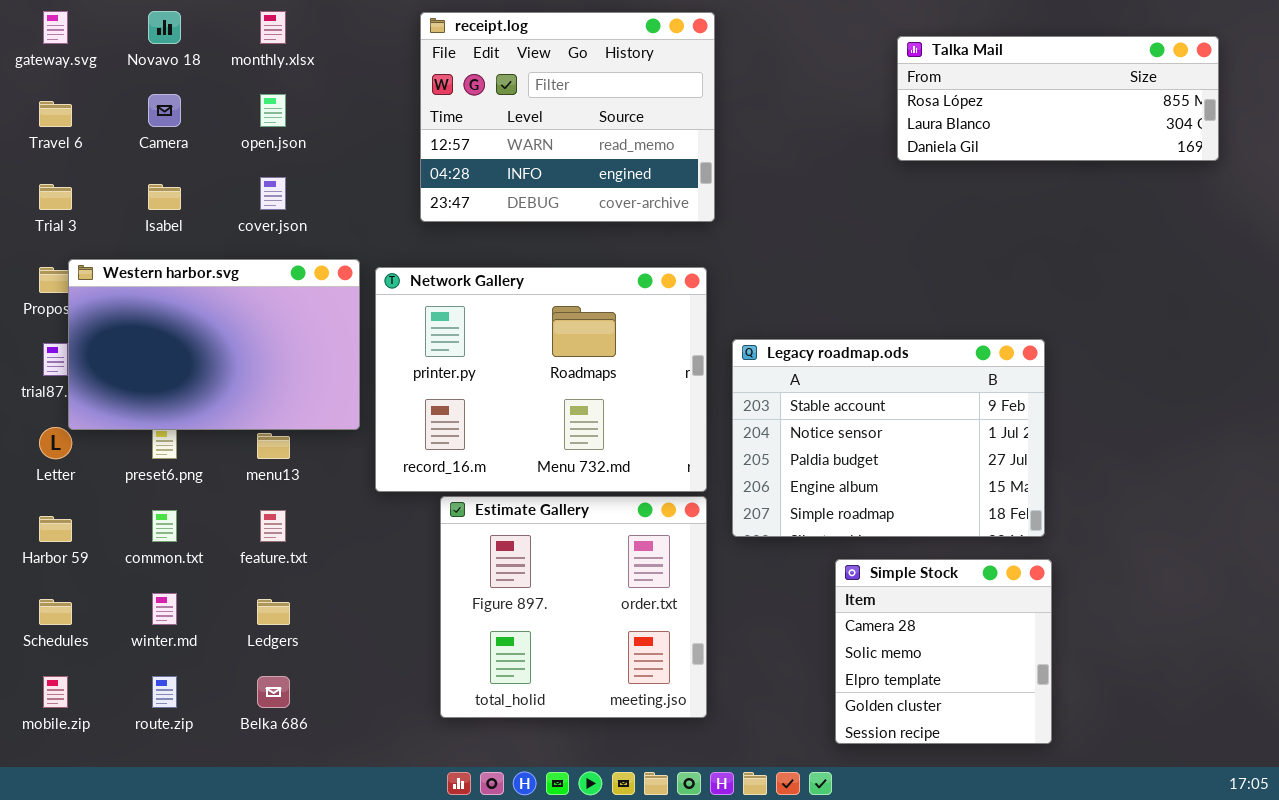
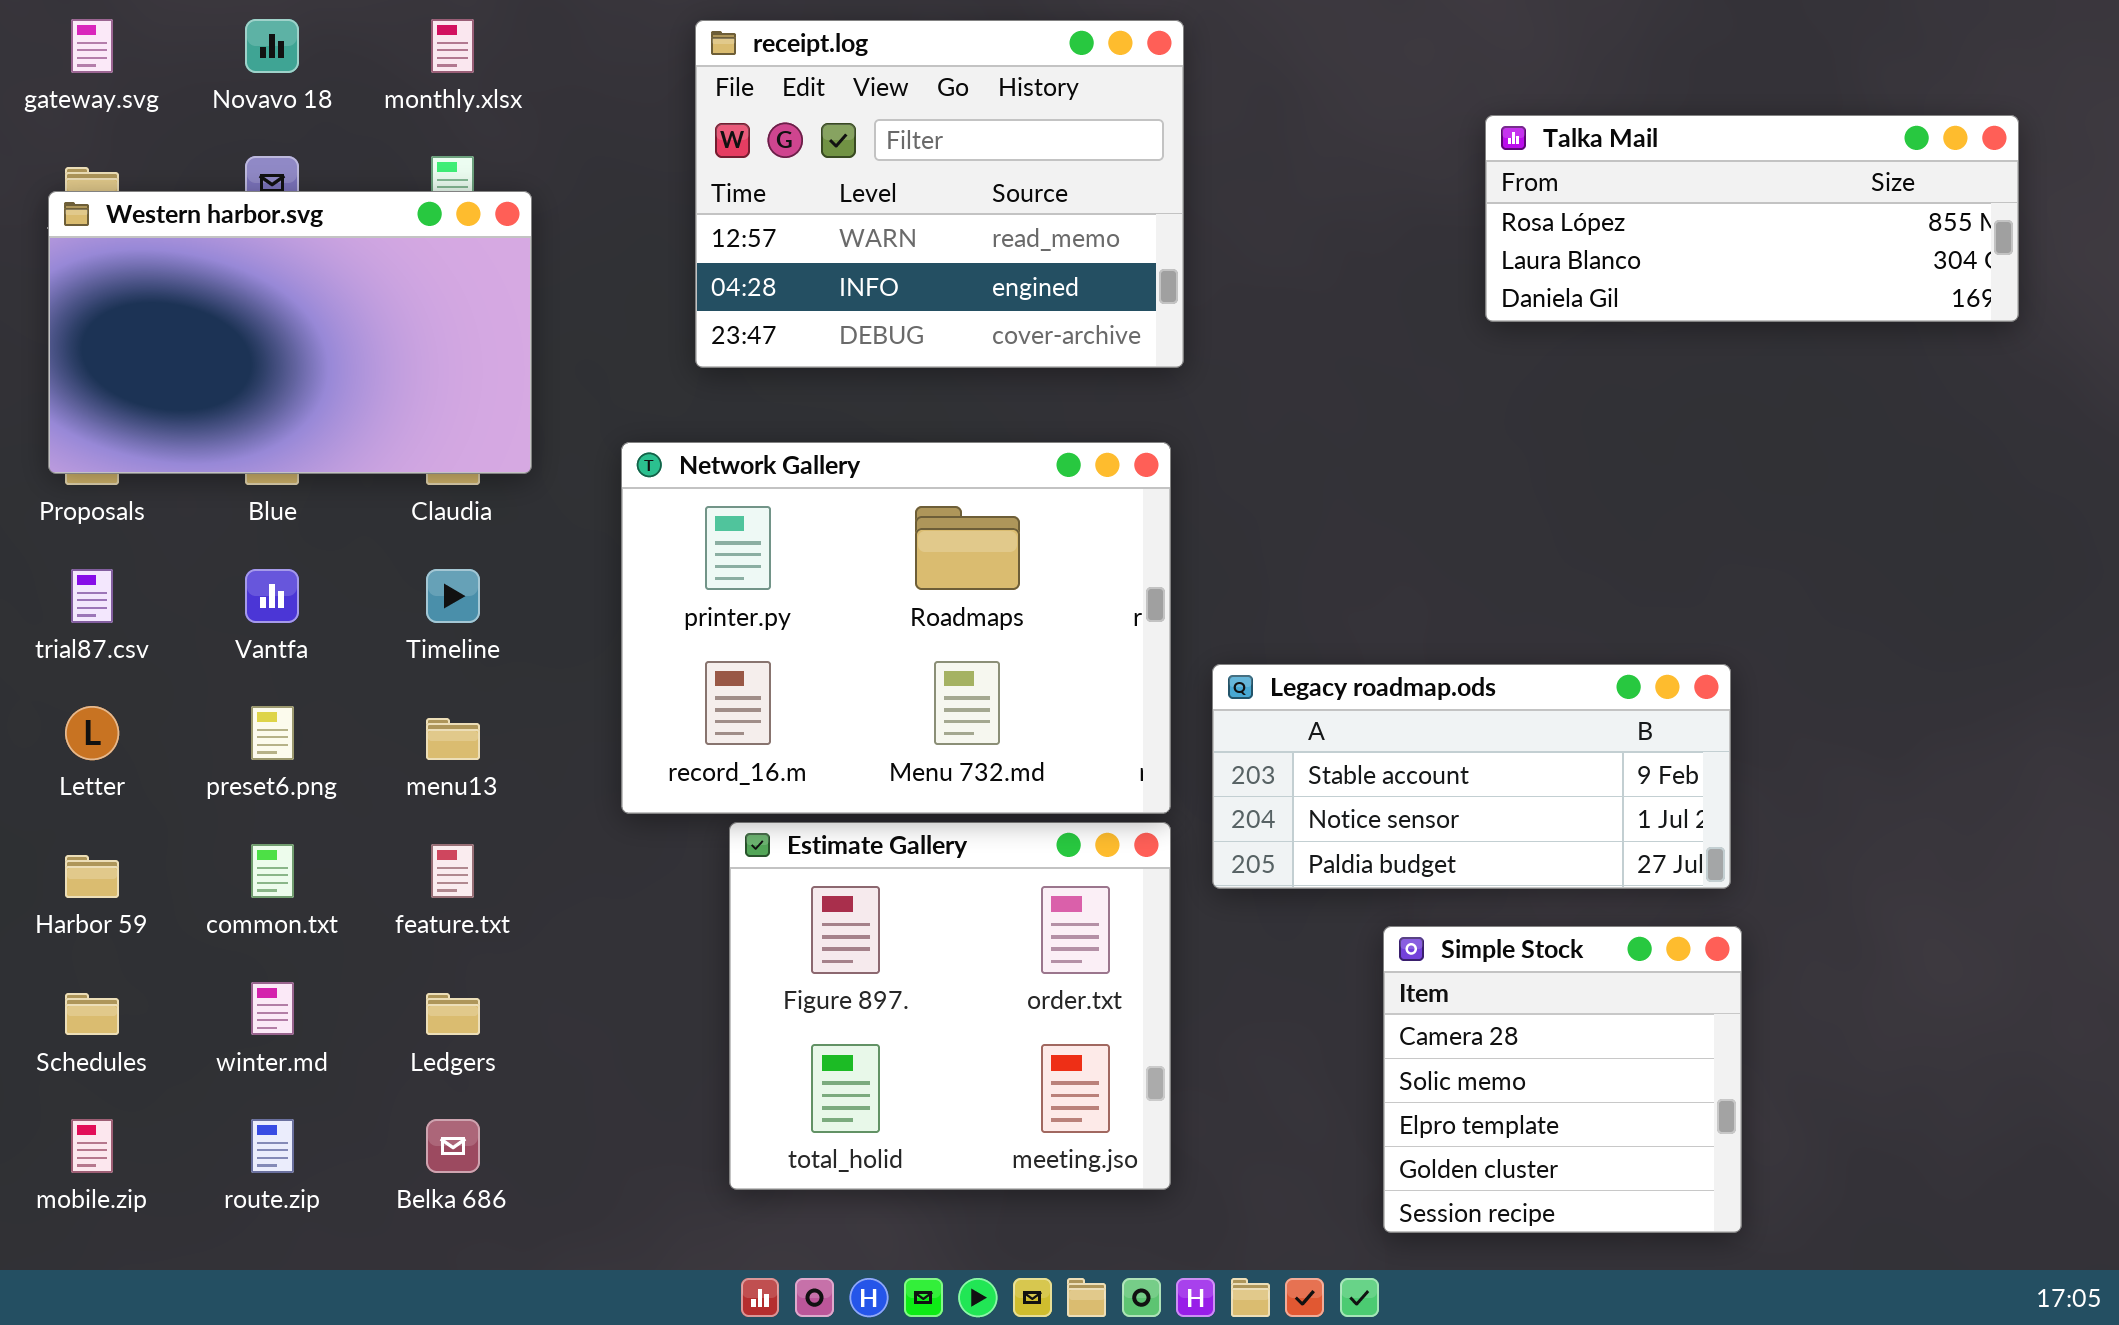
Talka Mail: [897,36,1219,161] -> [1485,115,2019,322], moved
Western harbor.svg: [68,259,360,430] -> [48,191,532,474], moved
Legacy roadmap.ods: [732,339,1045,537] -> [1212,664,1731,889], resized

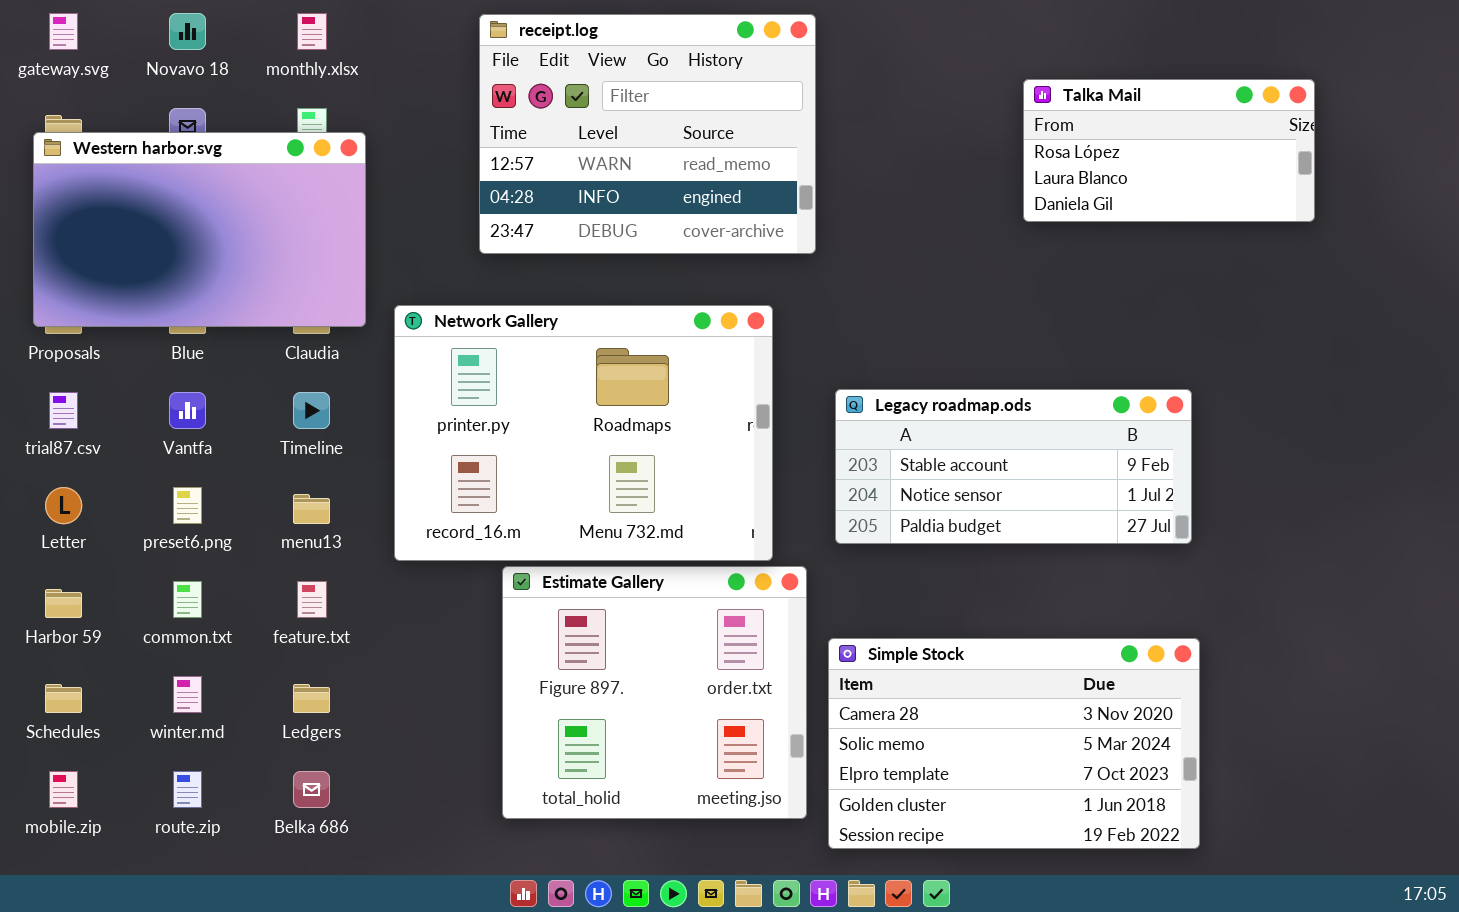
Talka Mail: [1485,115,2019,322] -> [1023,79,1315,222], resized
Network Gallery: [621,442,1171,814] -> [394,305,773,561], moved
Legacy roadmap.ods: [1212,664,1731,889] -> [835,389,1192,544], moved
Simple Stock: [1383,926,1742,1233] -> [828,638,1200,849], resized

